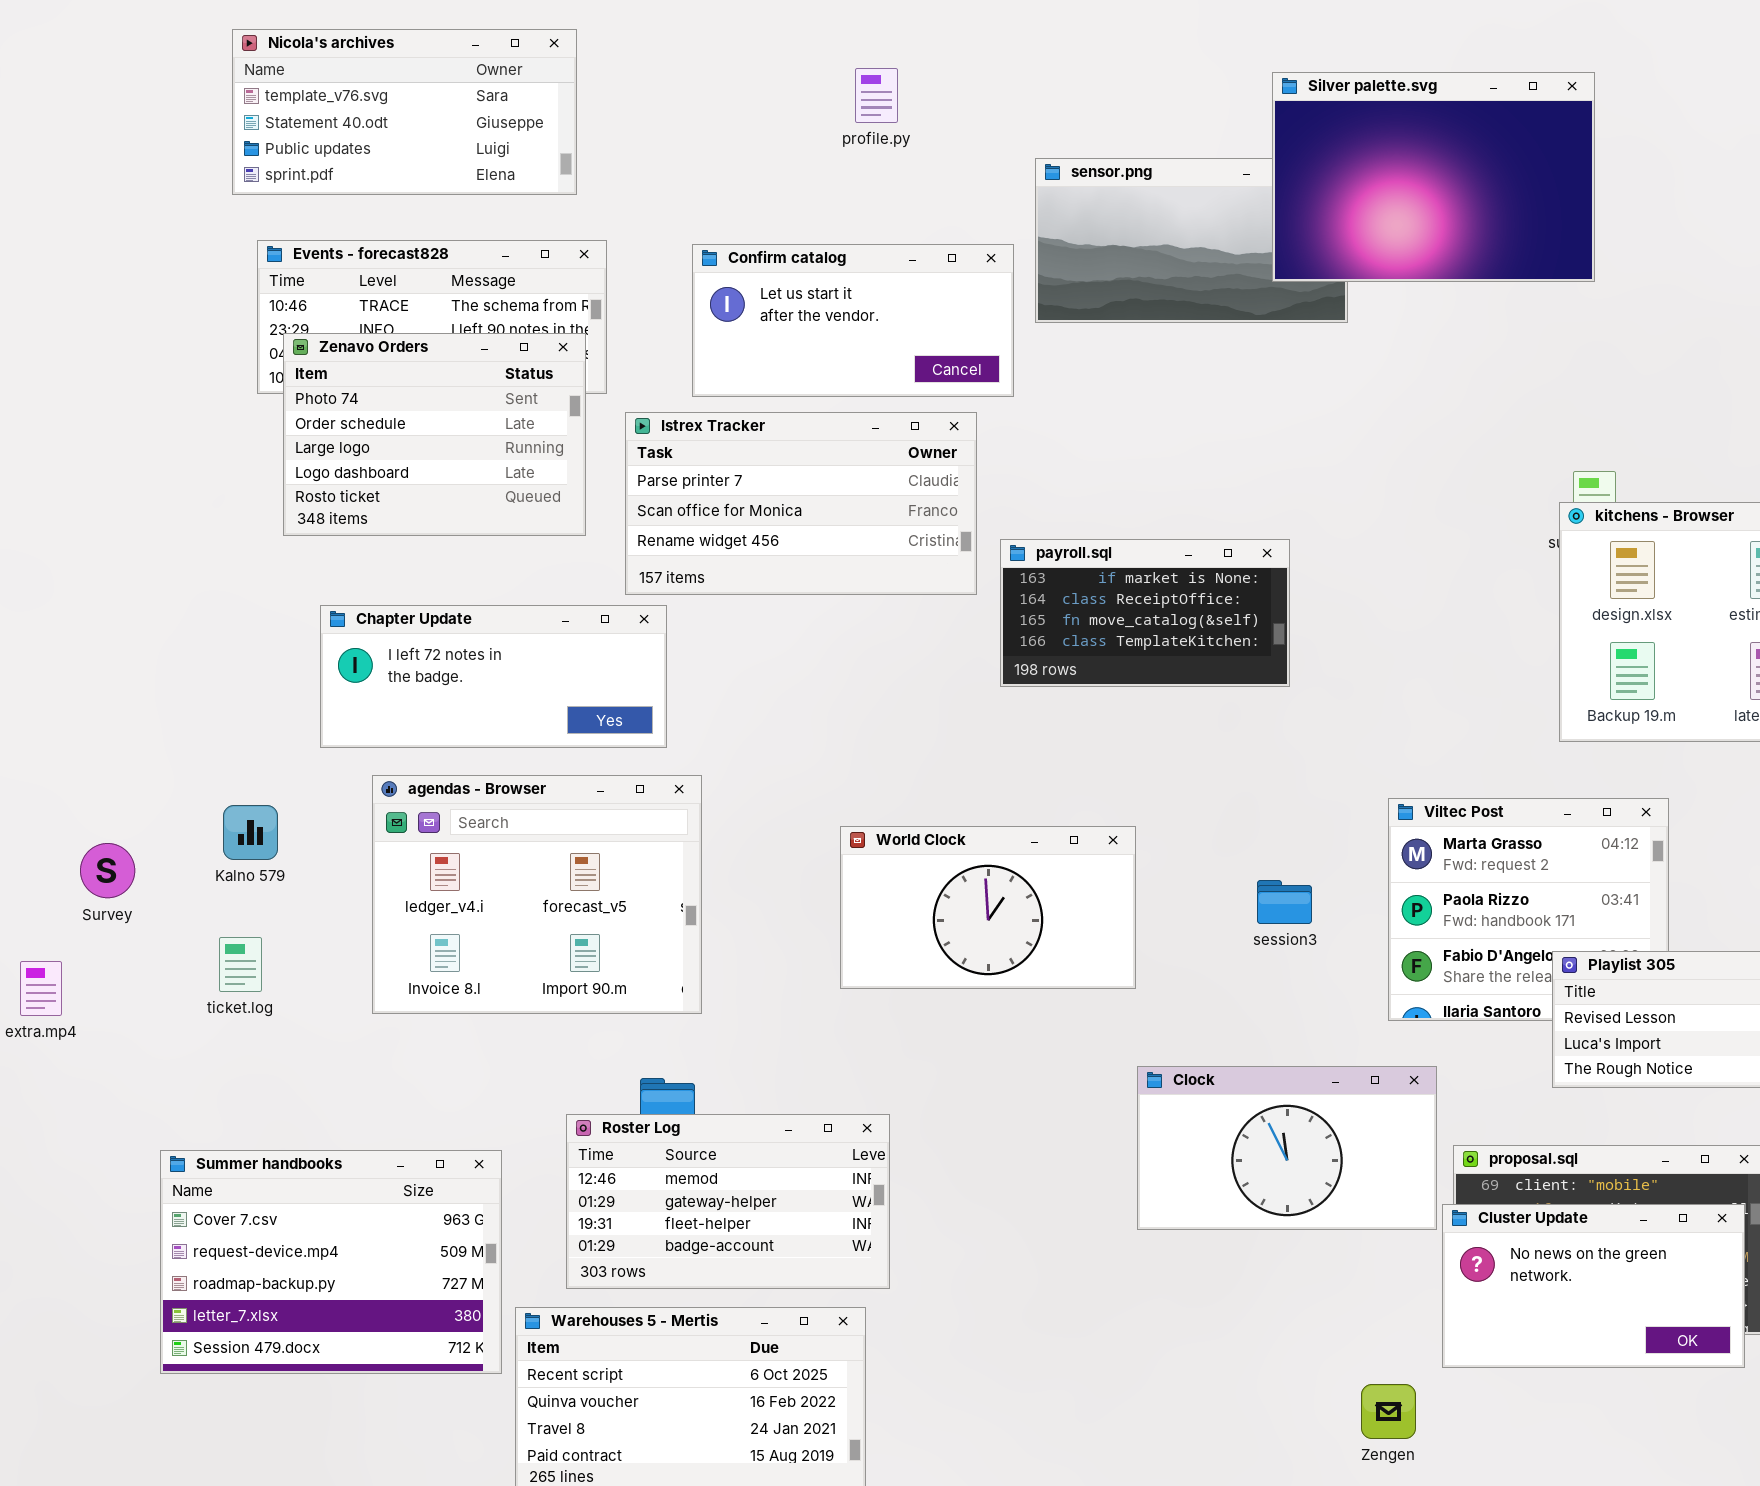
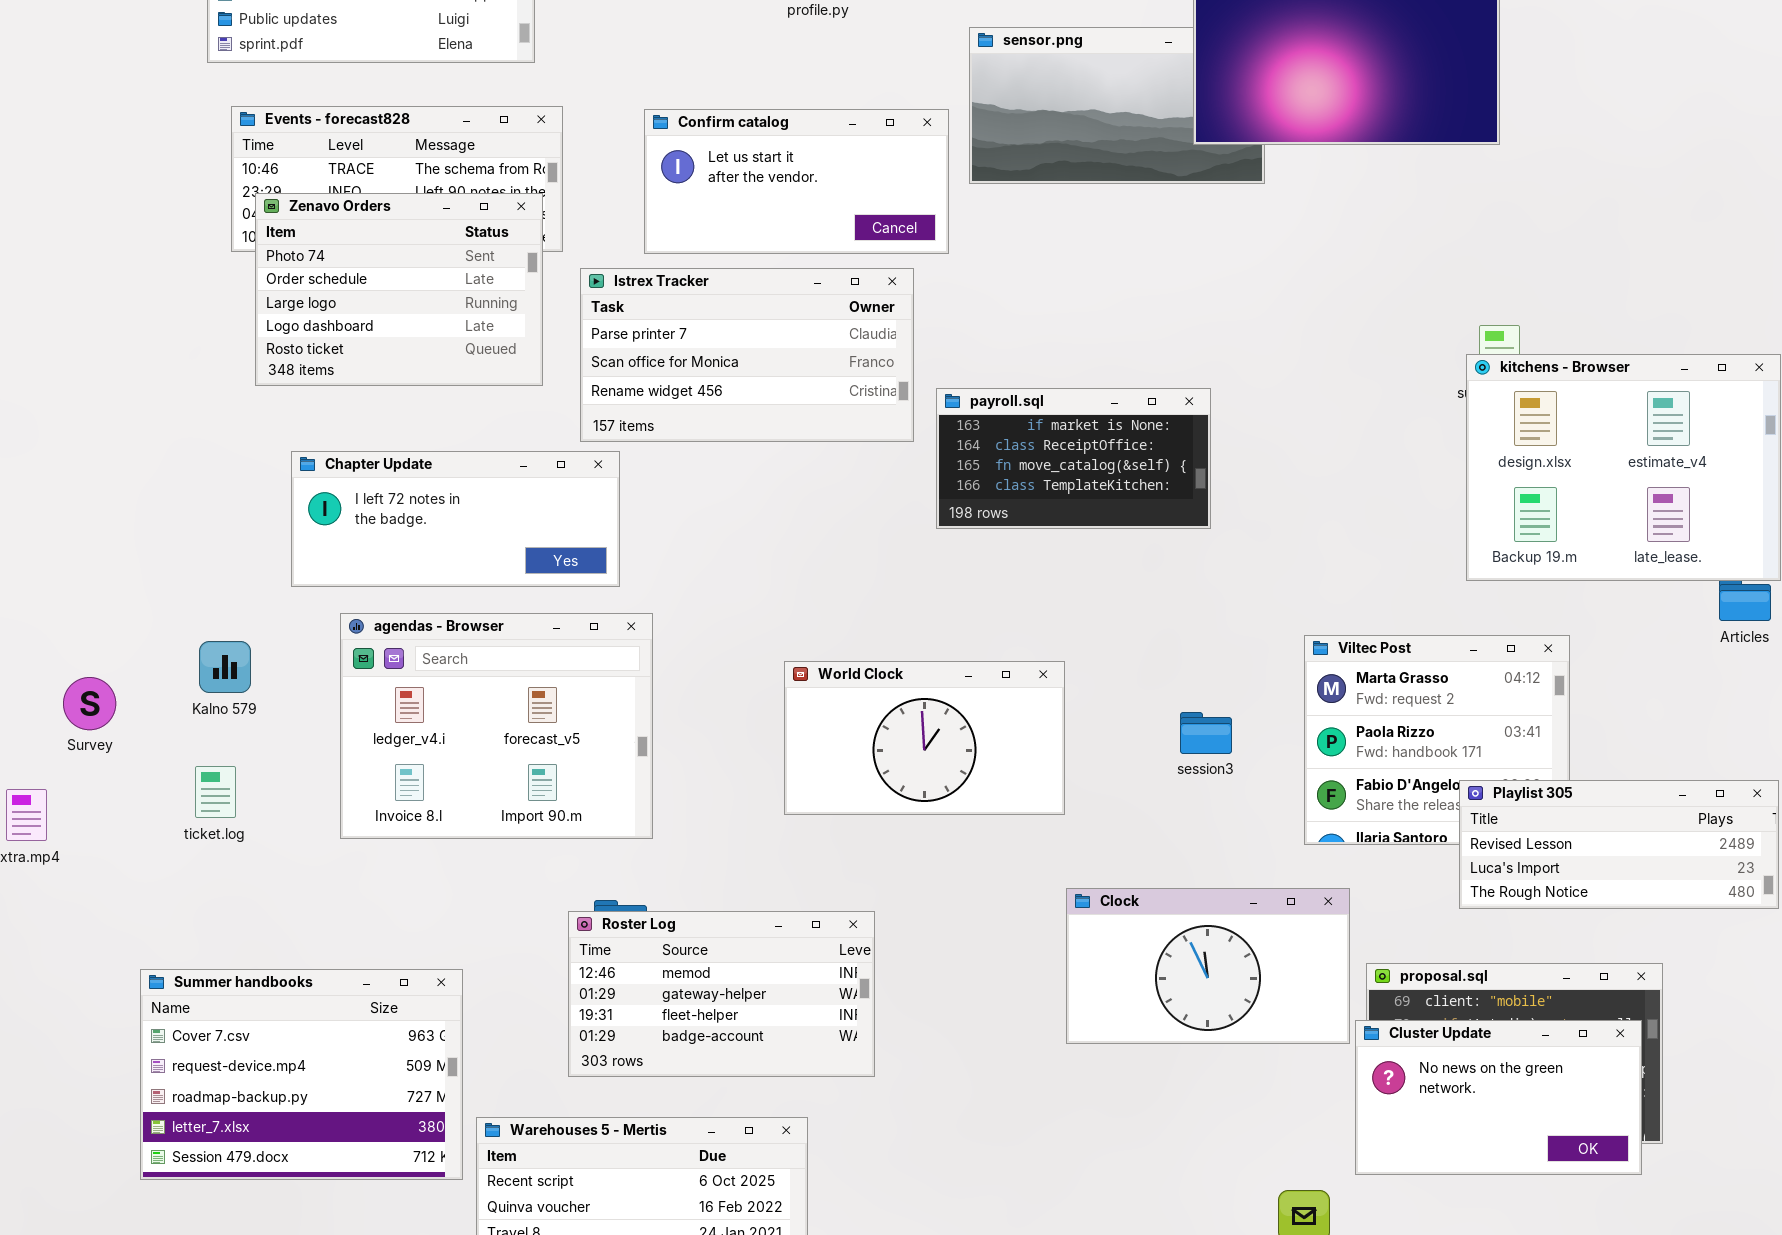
Roster Log: [566,1114,890,1289] -> [568,911,875,1077], moved

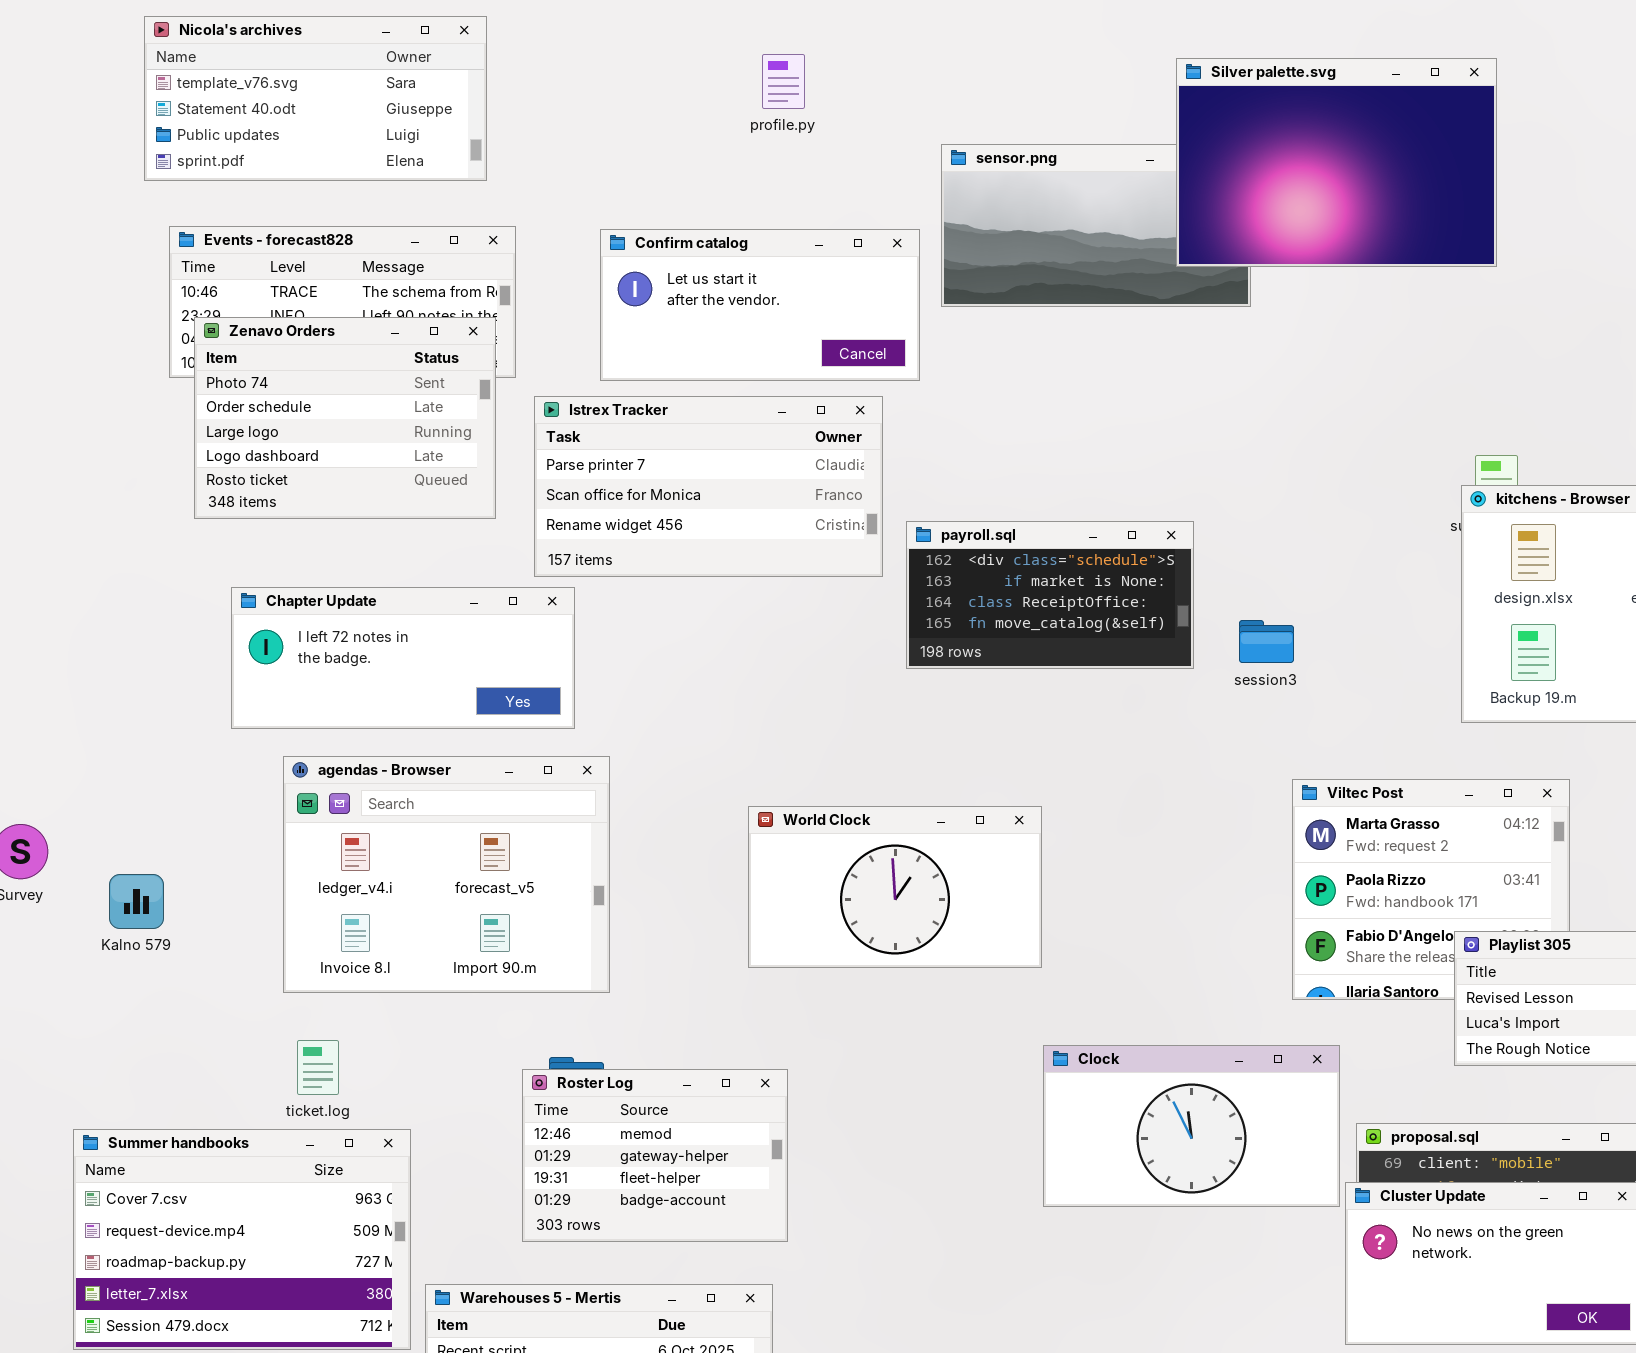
payroll.sql: [936,388,1211,529] -> [906,521,1194,669], scrolled up 1 row
Kalno 579: [199,641,251,693] -> [109,874,164,929], moved
session3: [1180,712,1232,754] -> [1239,620,1294,663], moved
ticket.log: [195,766,236,818] -> [297,1040,339,1095], moved
Roster Log: [568,911,875,1077] -> [522,1069,788,1242], resized

